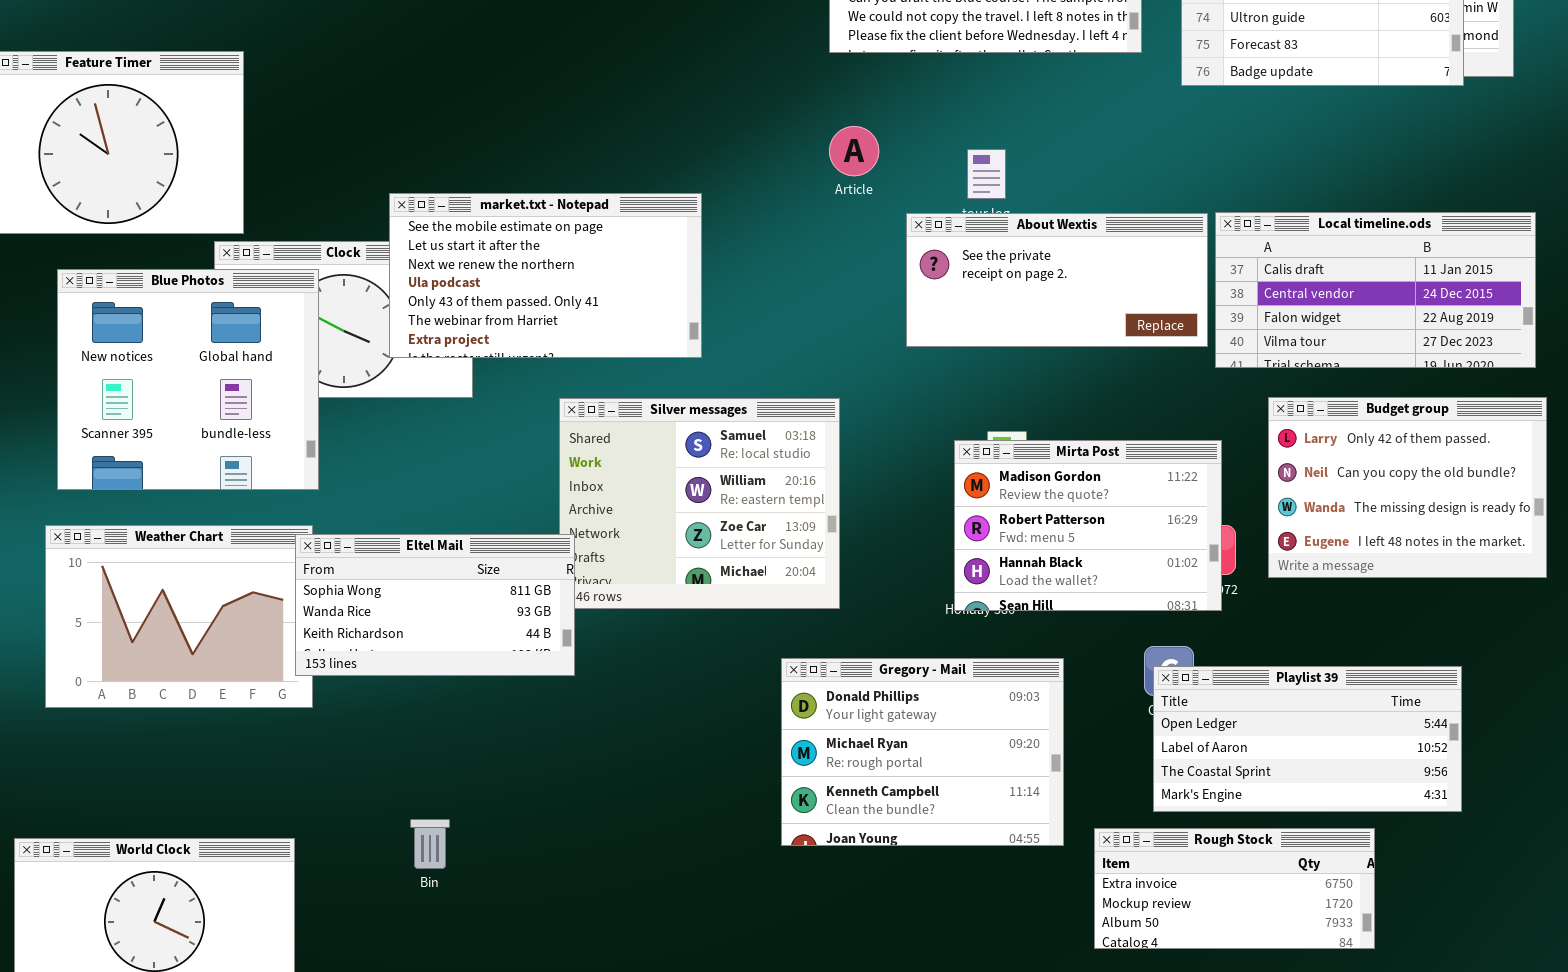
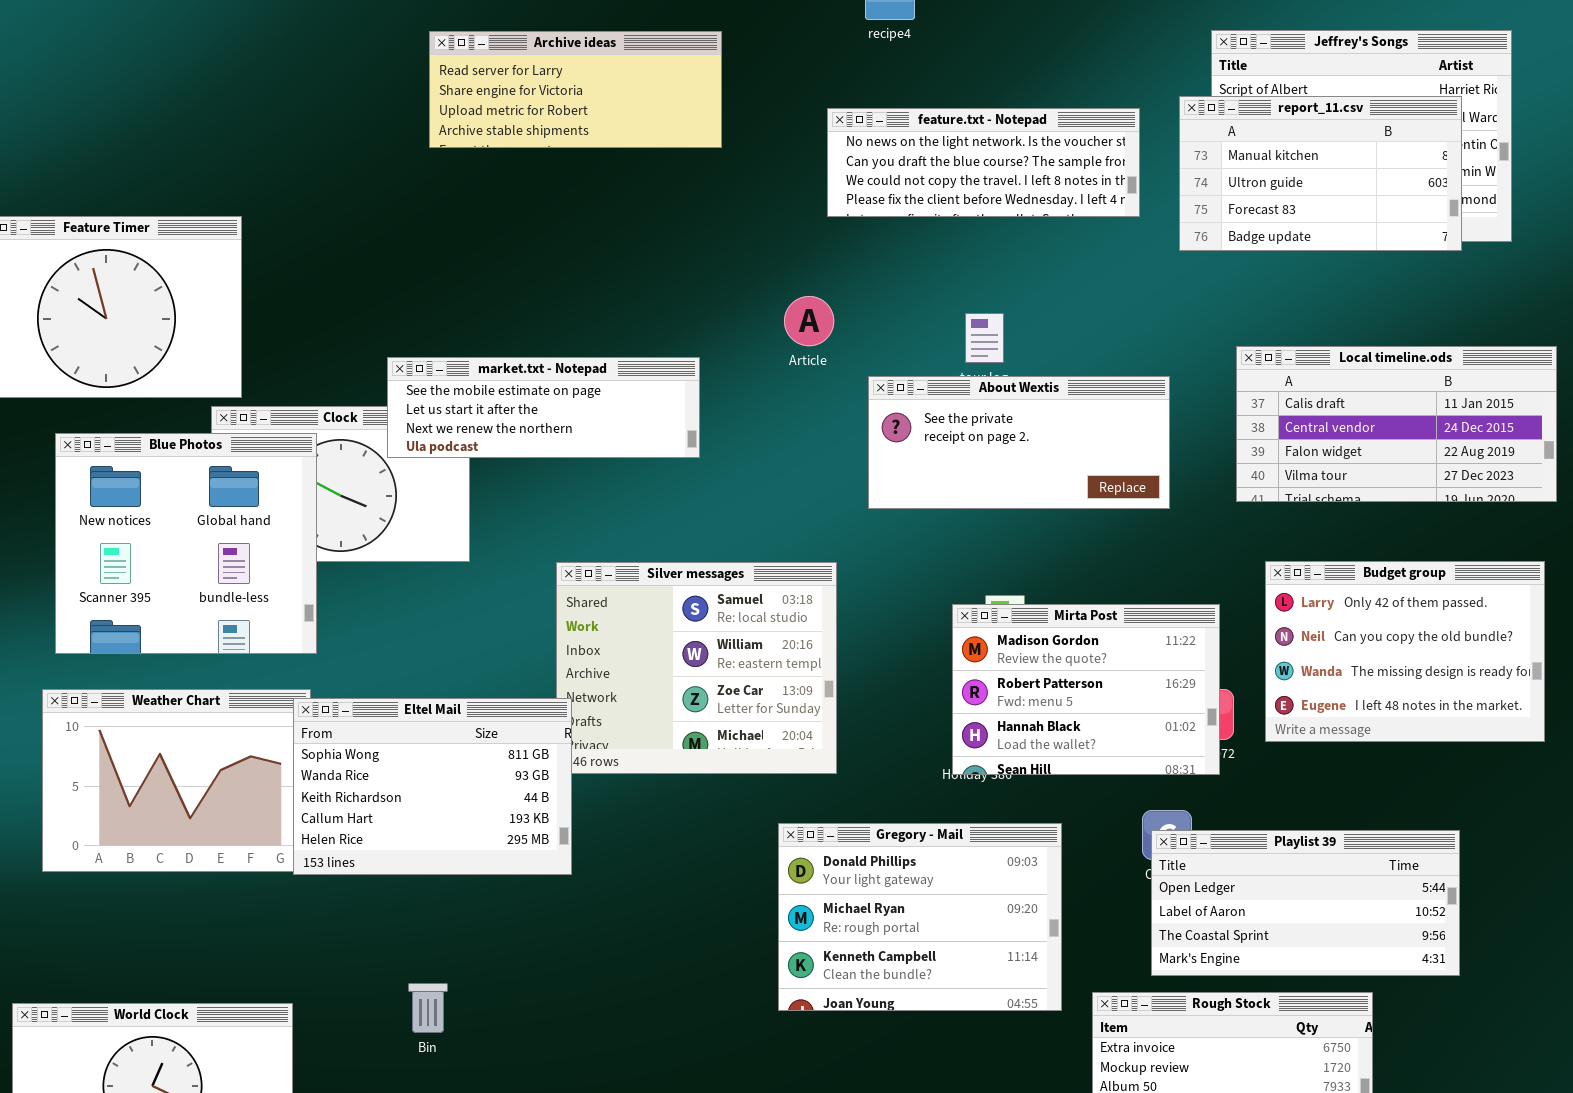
Article: [829,126,879,176] -> [784,296,834,346], moved
market.txt - Notepad: [389,193,702,358] -> [387,357,700,458], resized
Local timeline.ods: [1215,212,1536,368] -> [1236,346,1557,502], moved
About Wextis: [906,213,1208,347] -> [868,376,1170,509], moved
Eltel Mail: [295,534,575,676] -> [293,698,572,875], resized

